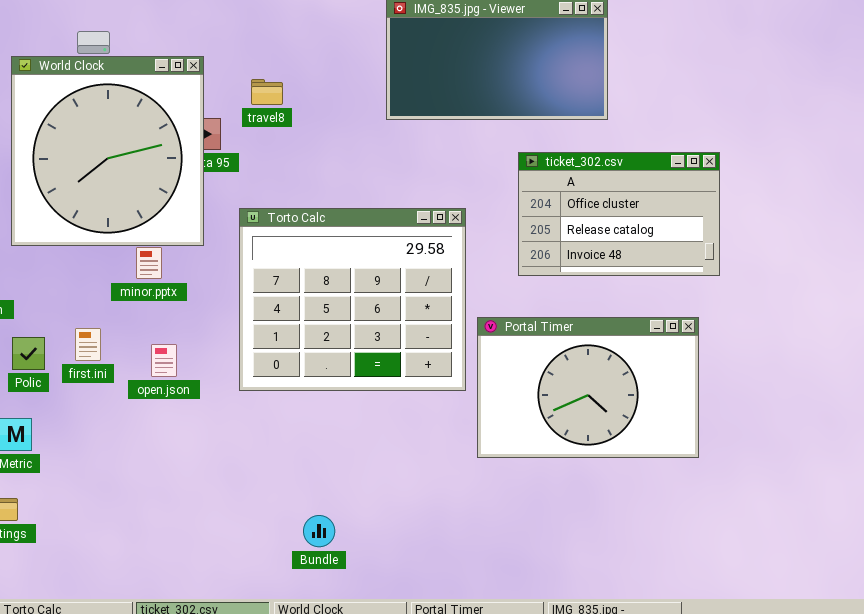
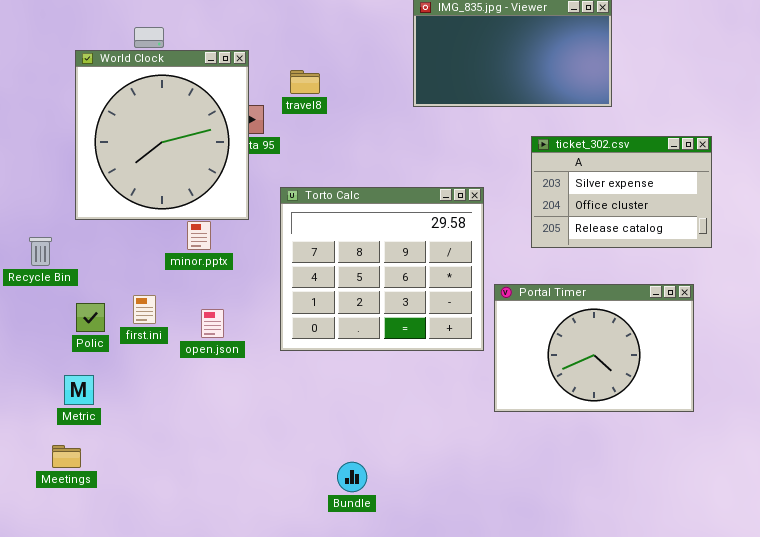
ticket_302.csv: [518,152,720,276] -> [531,136,712,248], scrolled up 1 row

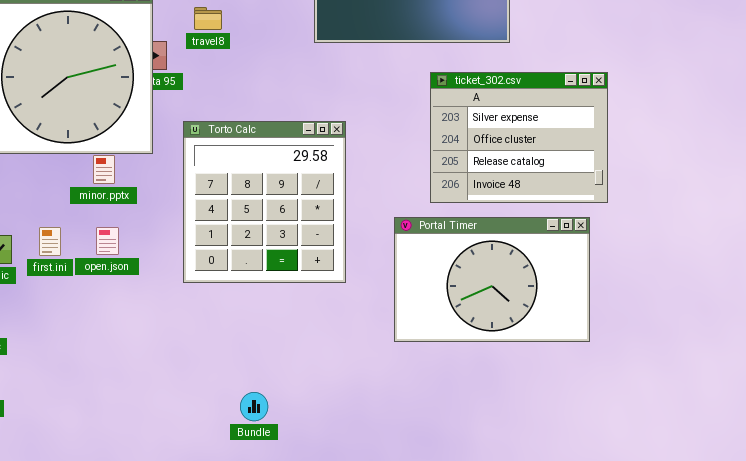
ticket_302.csv: [531,136,712,248] -> [430,72,608,203], resized
Torto Calc: [280,187,484,351] -> [183,121,346,283], resized
open.json: [201,309,224,338] -> [96,227,119,255], moved

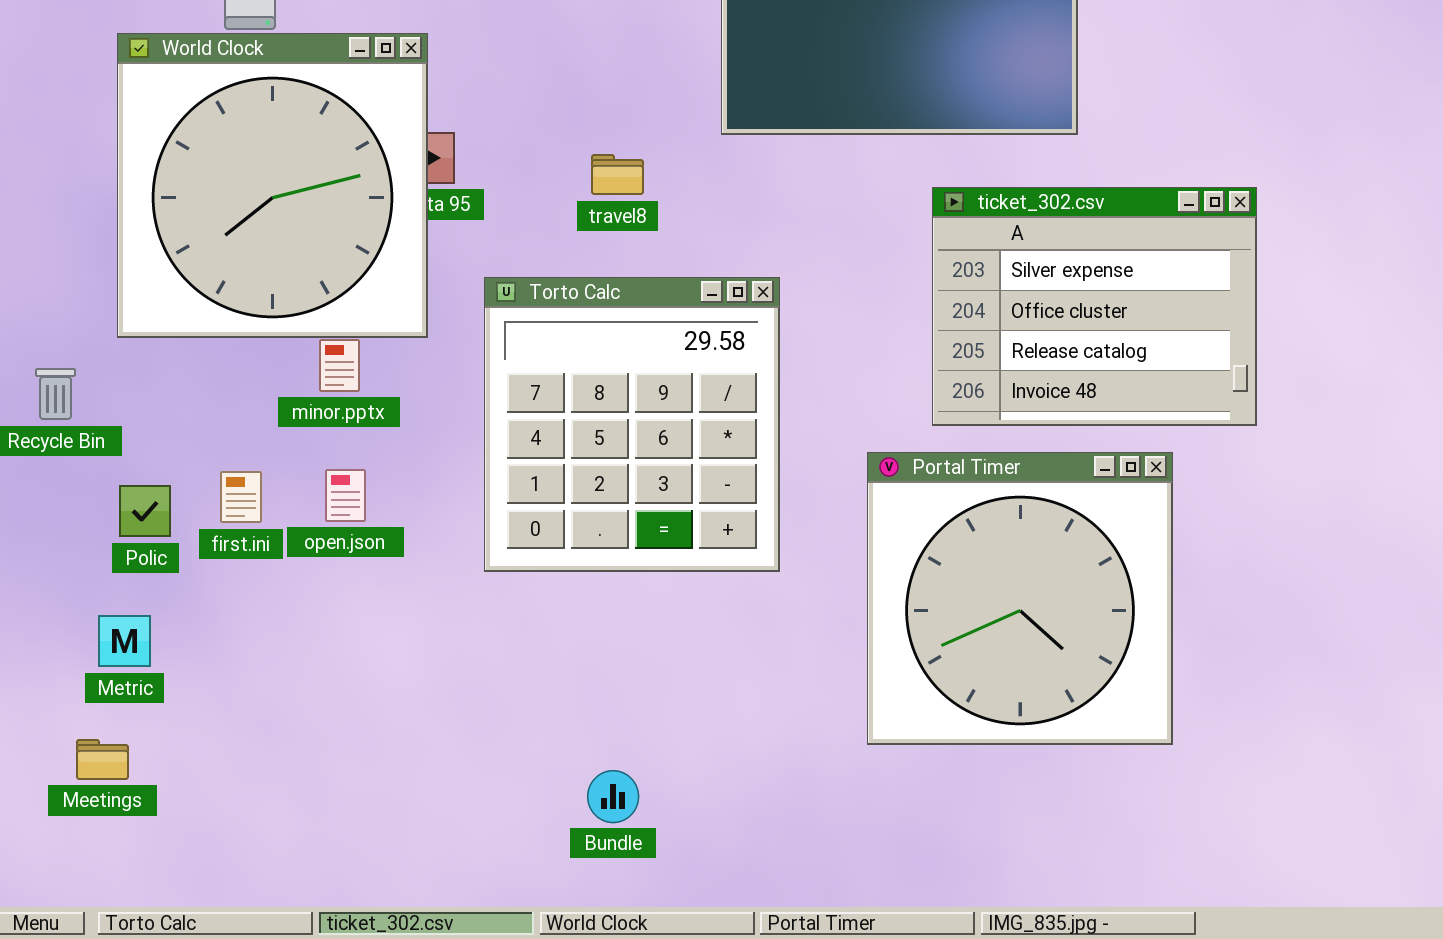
travel8: [194,7,222,30] -> [591,154,644,195], moved
Portal Timer: [394,217,590,342] -> [867,452,1173,745], resized

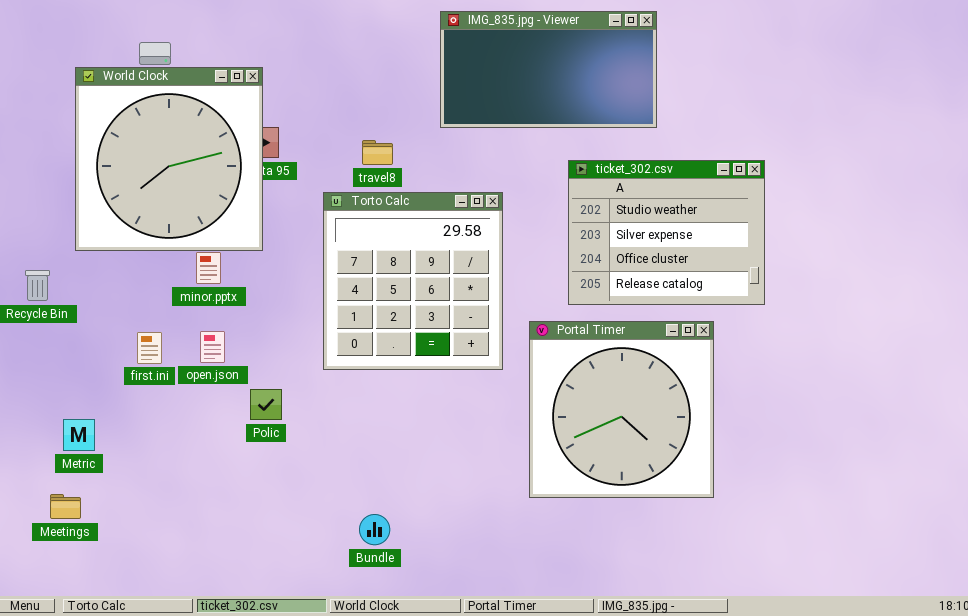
ticket_302.csv: [932,187,1257,426] -> [568,160,765,305], scrolled up 1 row
Torto Calc: [484,277,780,572] -> [323,192,503,370], moved
Polic: [119,485,171,537] -> [250,389,282,420], moved

